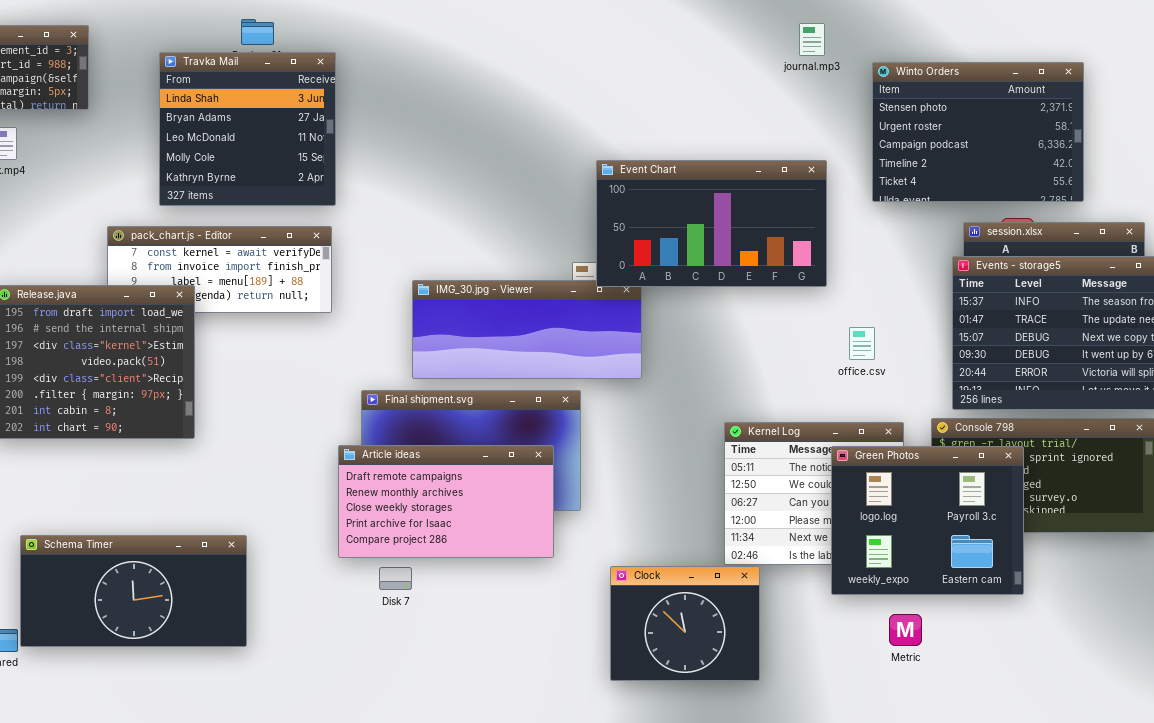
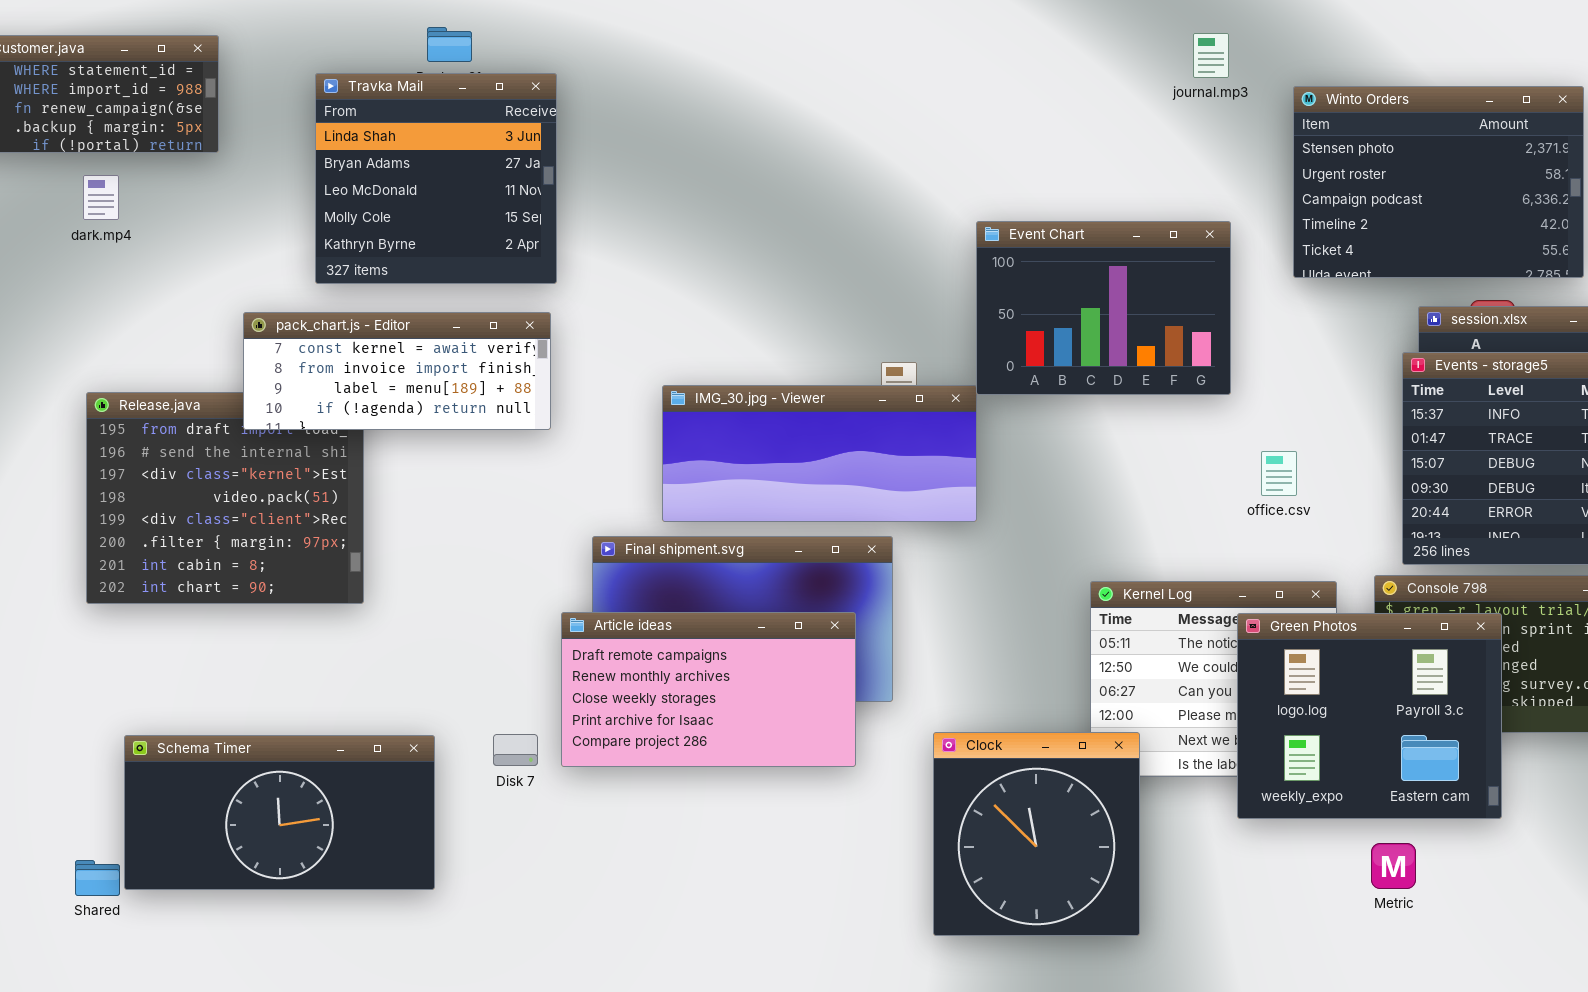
Event Chart: [596,160,827,287] -> [976,221,1231,395], resized
pack_chart.js - Editor: [107,226,332,313] -> [243,312,551,430], raised
Clock: [610,566,760,681] -> [933,732,1140,936], resized
Disk 7: [379,567,412,590] -> [493,734,538,766], moved
Metric: [889,614,922,646] -> [1371,843,1416,889], moved

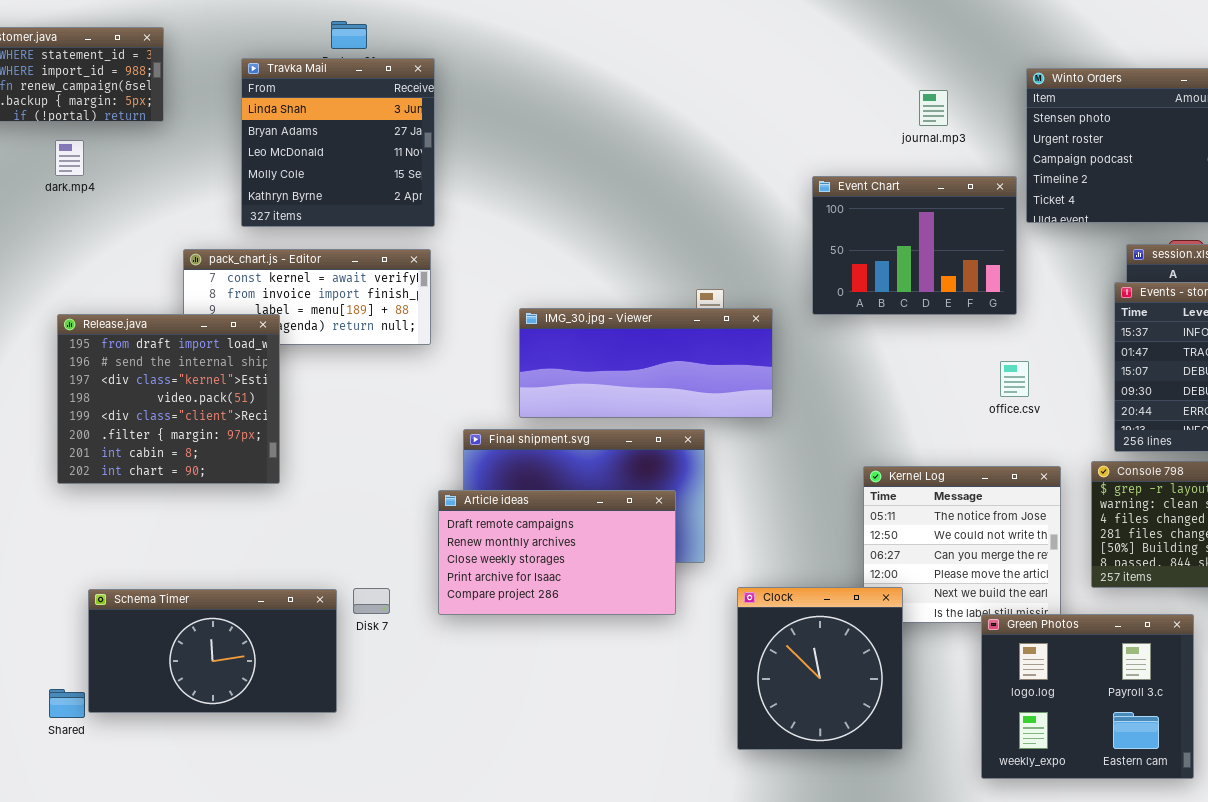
journal.mp3: [1193,33,1229,78] -> [919,90,948,126], moved
Event Chart: [976,221,1231,395] -> [812,176,1017,315], moved
Release.java: [86,392,364,604] -> [57,314,280,484], raised
Green Photos: [1237,613,1502,819] -> [981,614,1194,779], moved
Disk 7: [493,734,538,766] -> [353,588,390,614], moved

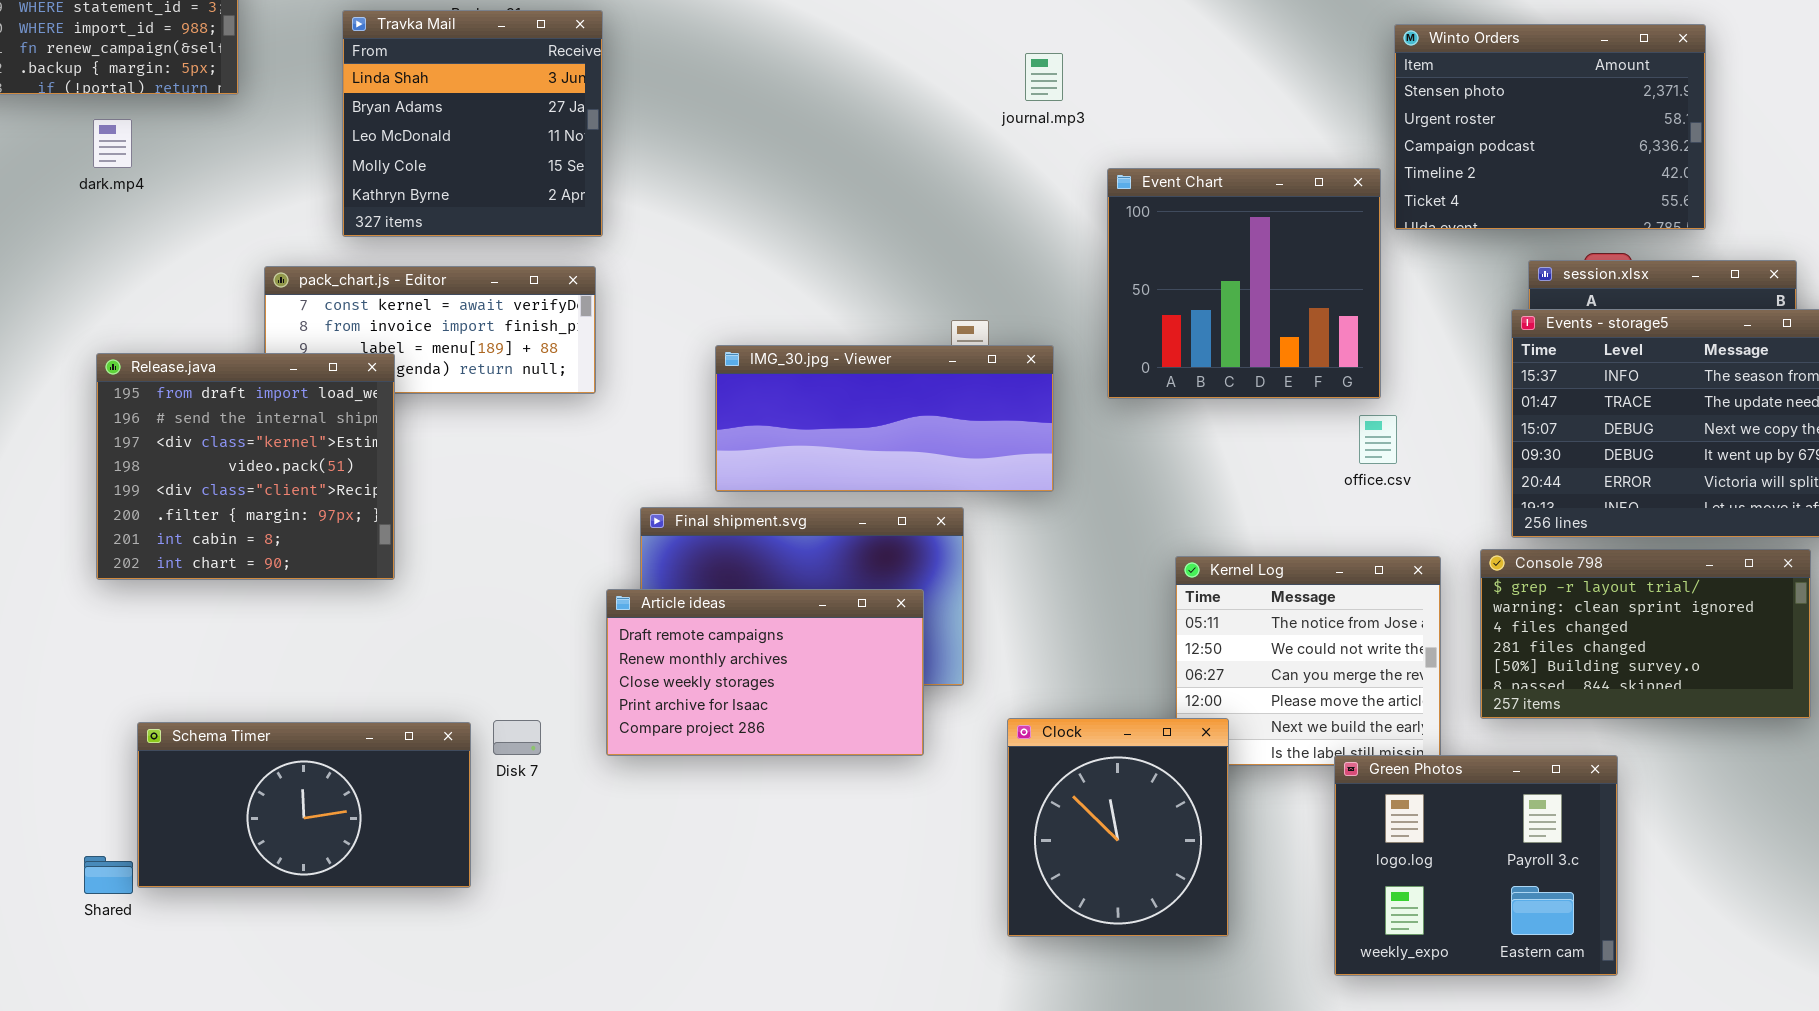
journal.mp3: [919,90,948,126] -> [1025,53,1063,101], moved
Event Chart: [812,176,1017,315] -> [1107,168,1381,399], resized

